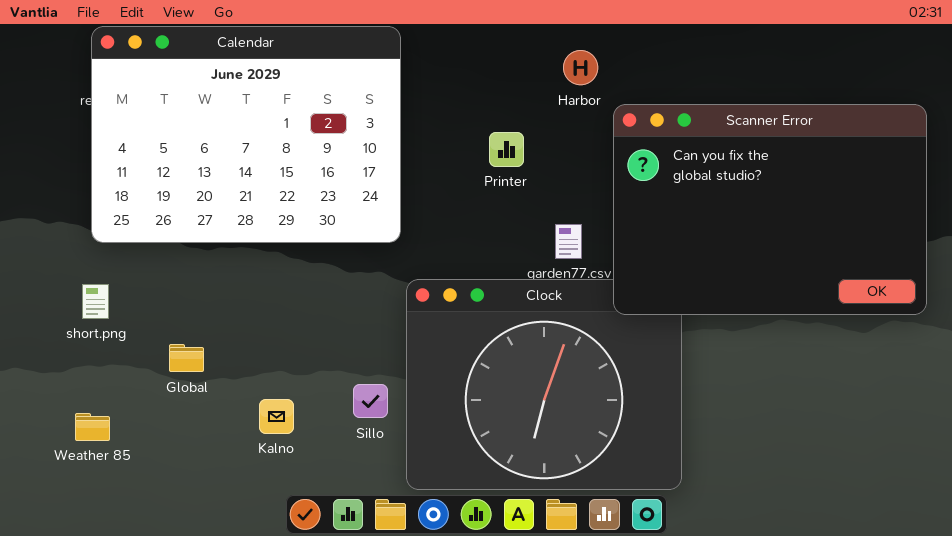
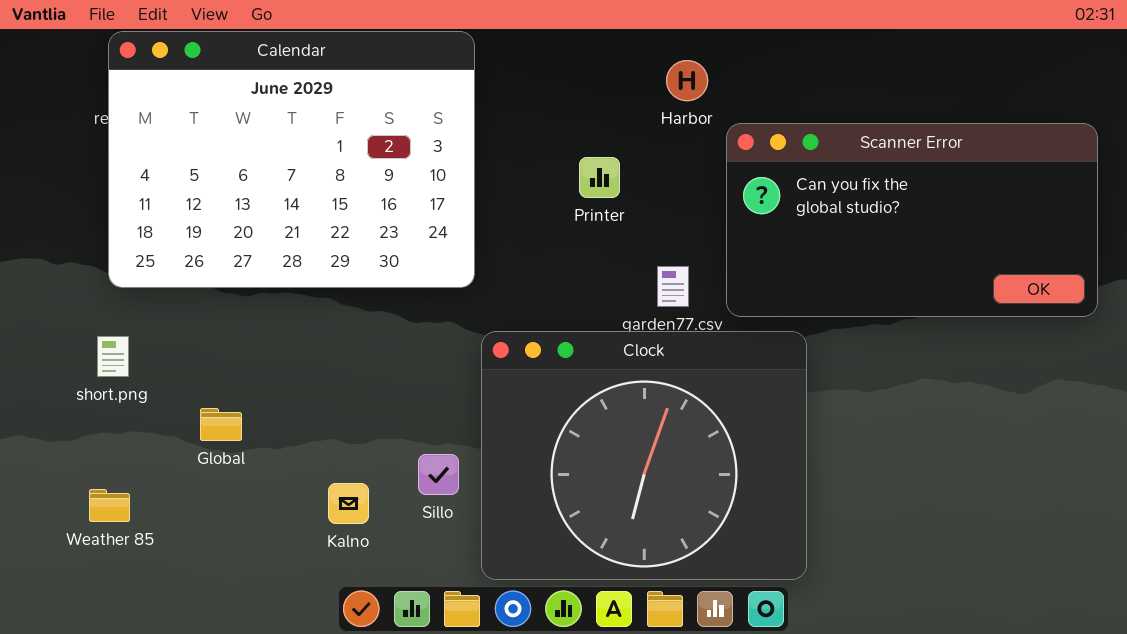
Scanner Error: [613,104,927,315] -> [726,123,1098,317], resized
Kalno: [259,399,294,434] -> [328,483,369,524], moved

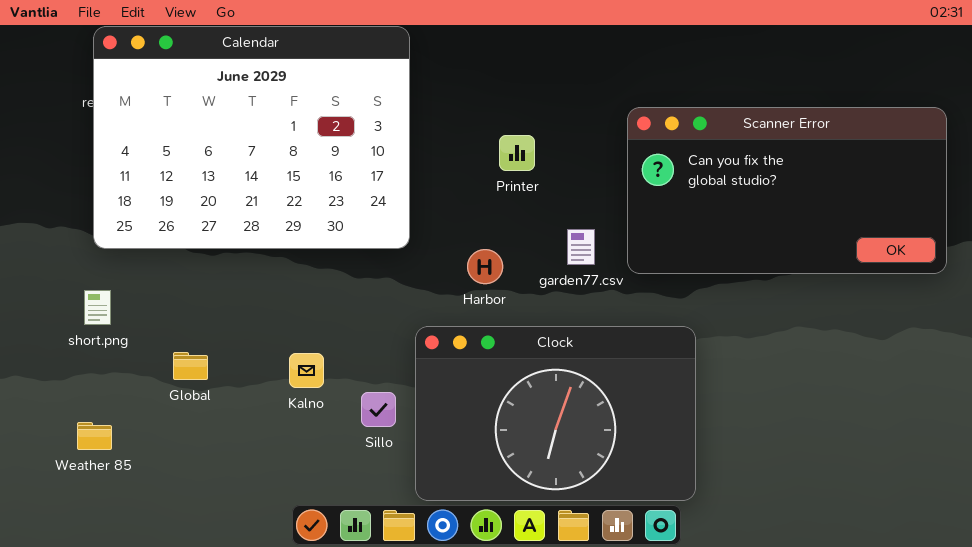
Harbor: [666,60,708,101] -> [467,249,503,284], moved
Clock: [481,331,807,580] -> [415,326,696,501], resized
Kalno: [328,483,369,524] -> [289,353,324,388], moved

